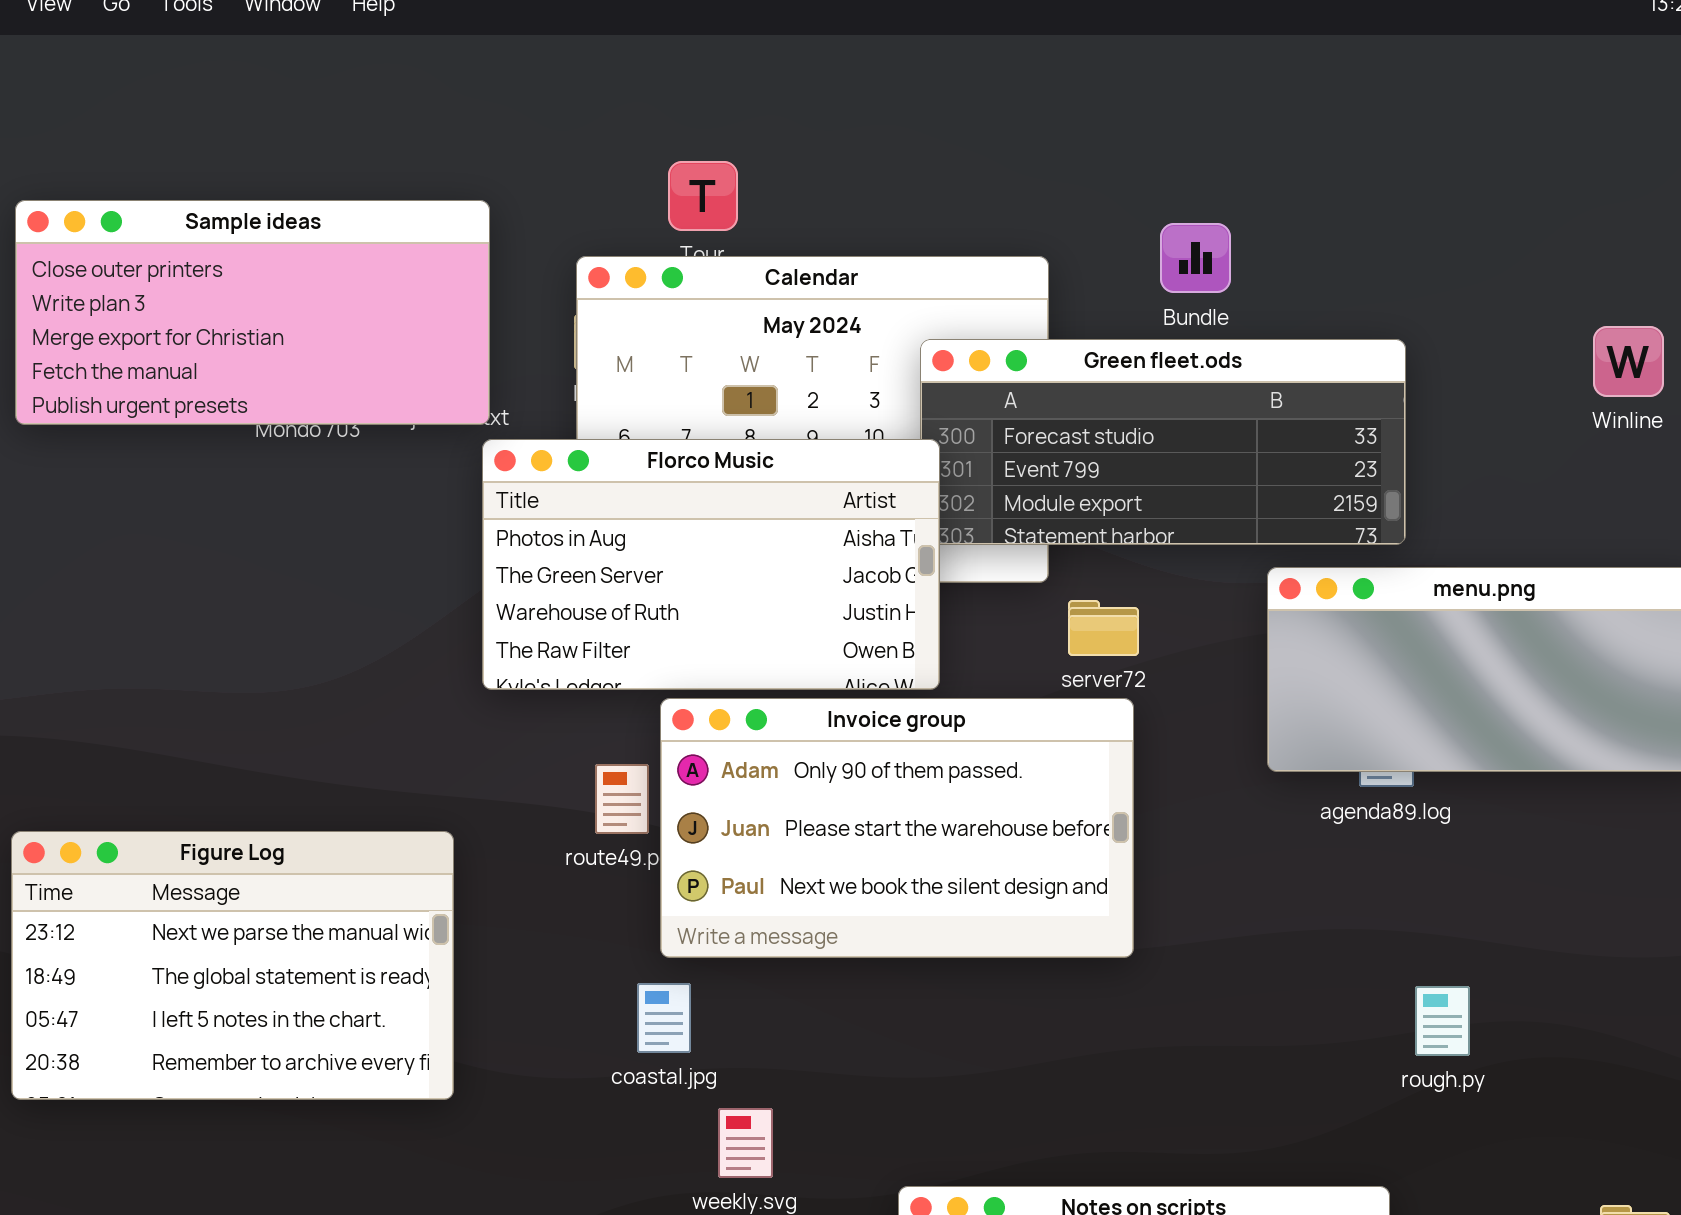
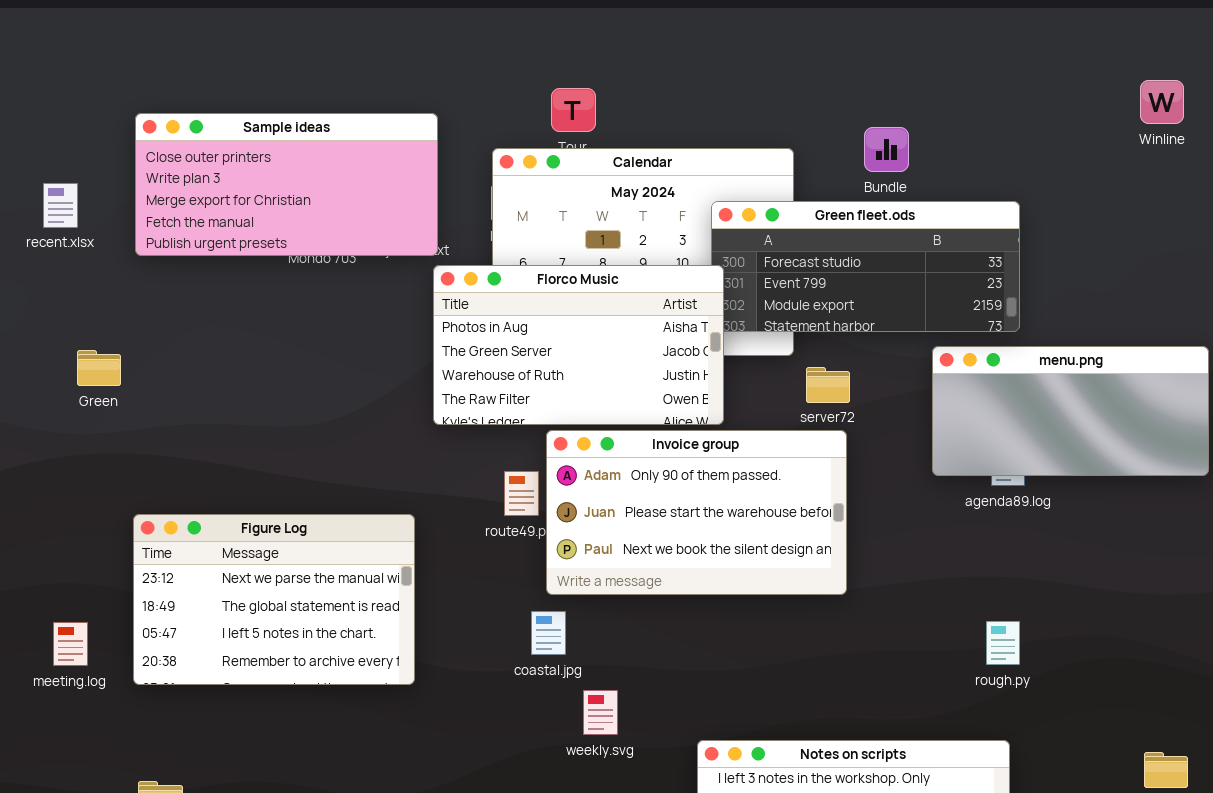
Winline: [1593,326,1664,397] -> [1140,80,1184,124], moved
rough.py: [1415,986,1470,1056] -> [986,621,1020,665], moved

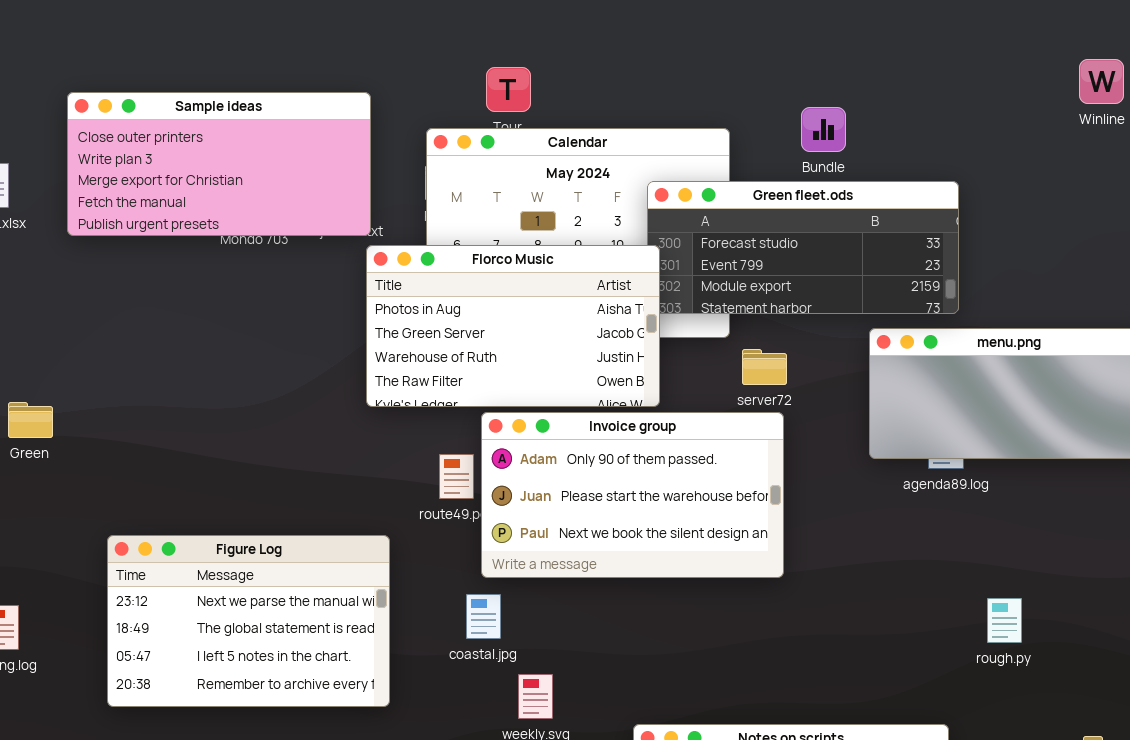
Green: [77,350,121,386] -> [8,402,53,438], moved
Figure Log: [133,514,415,685] -> [107,535,390,707], moved
rough.py: [986,621,1020,665] -> [987,598,1022,643], moved

